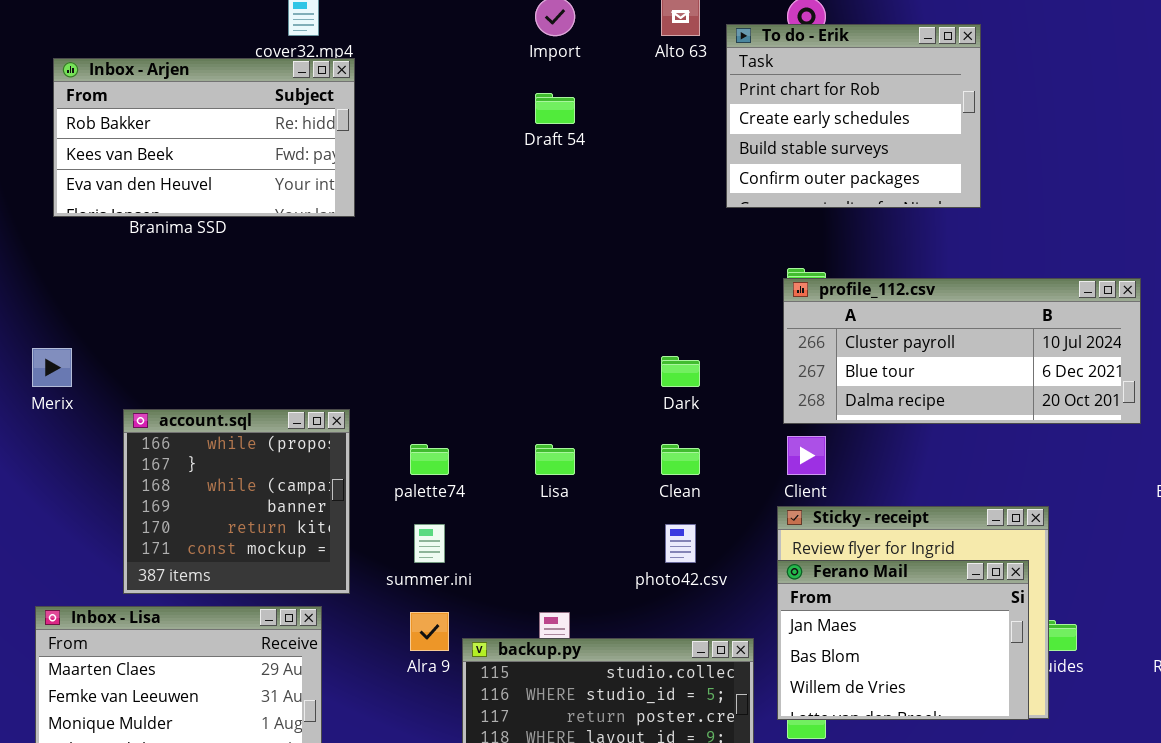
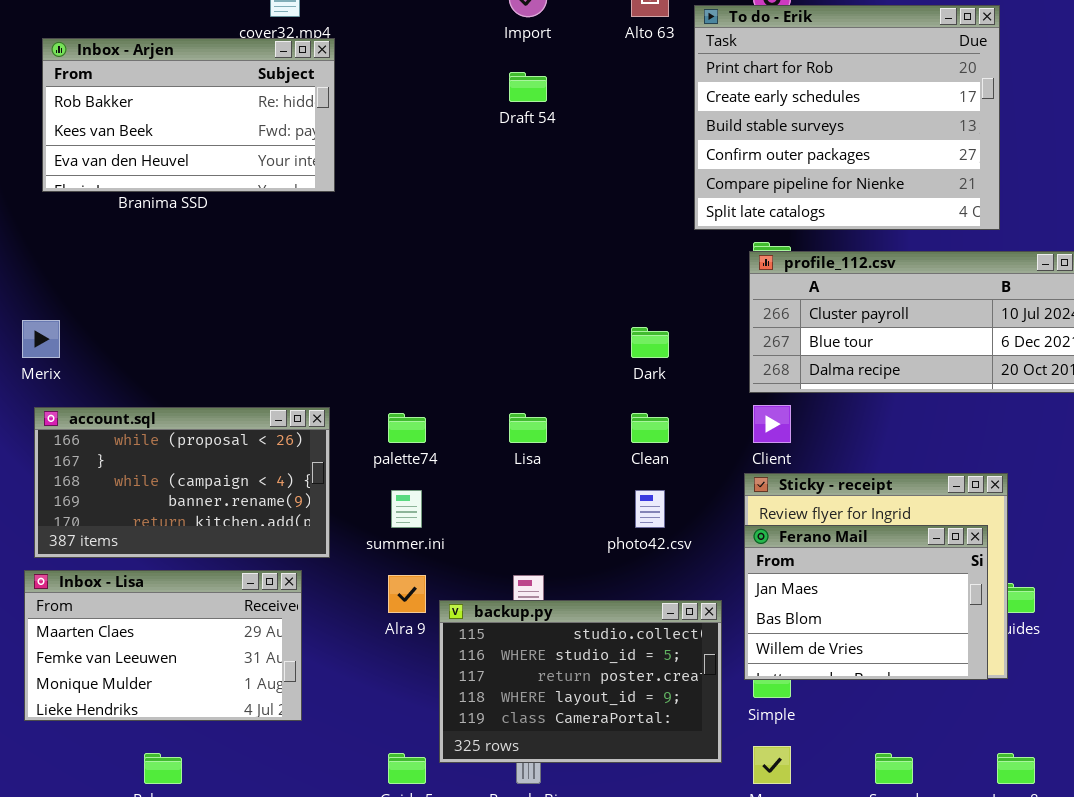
To do - Erik: [726,24,981,208] -> [694,5,1000,230], resized
account.sql: [123,409,350,594] -> [34,407,330,558], resized

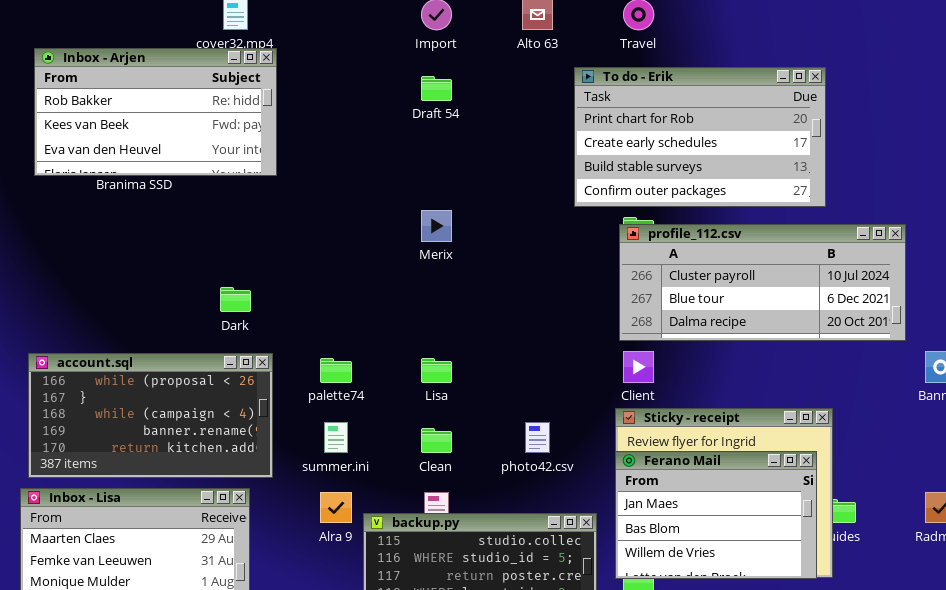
To do - Erik: [694,5,1000,230] -> [574,67,826,207], resized
Merix: [22,320,60,358] -> [421,210,452,242], moved
Dark: [631,327,669,358] -> [220,287,251,312], moved
Clean: [631,413,669,443] -> [421,428,452,453], moved

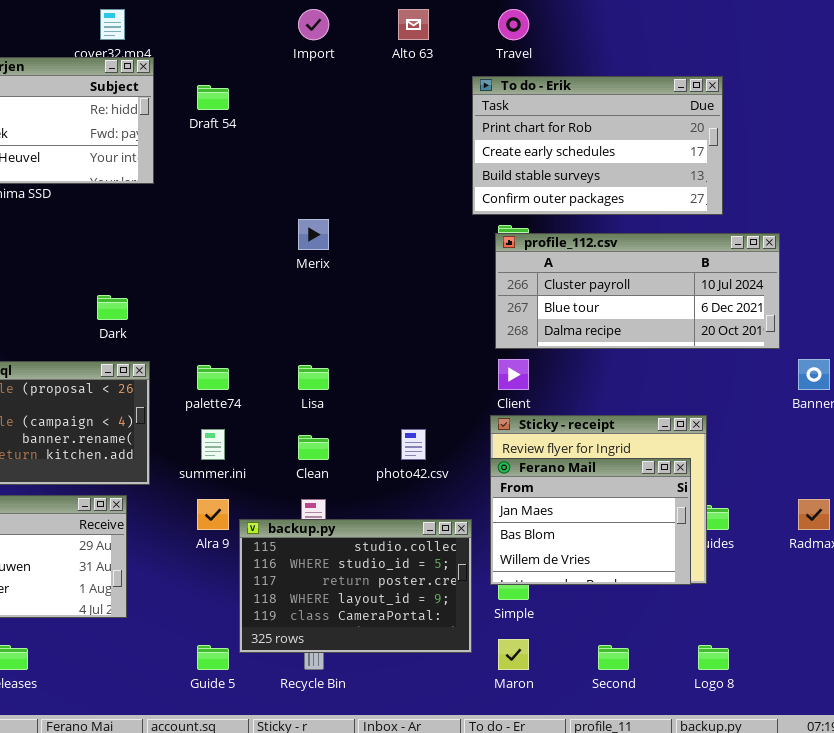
To do - Erik: [574,67,826,207] -> [472,76,723,215], moved
Draft 54: [421,76,452,101] -> [197,85,229,110], moved

